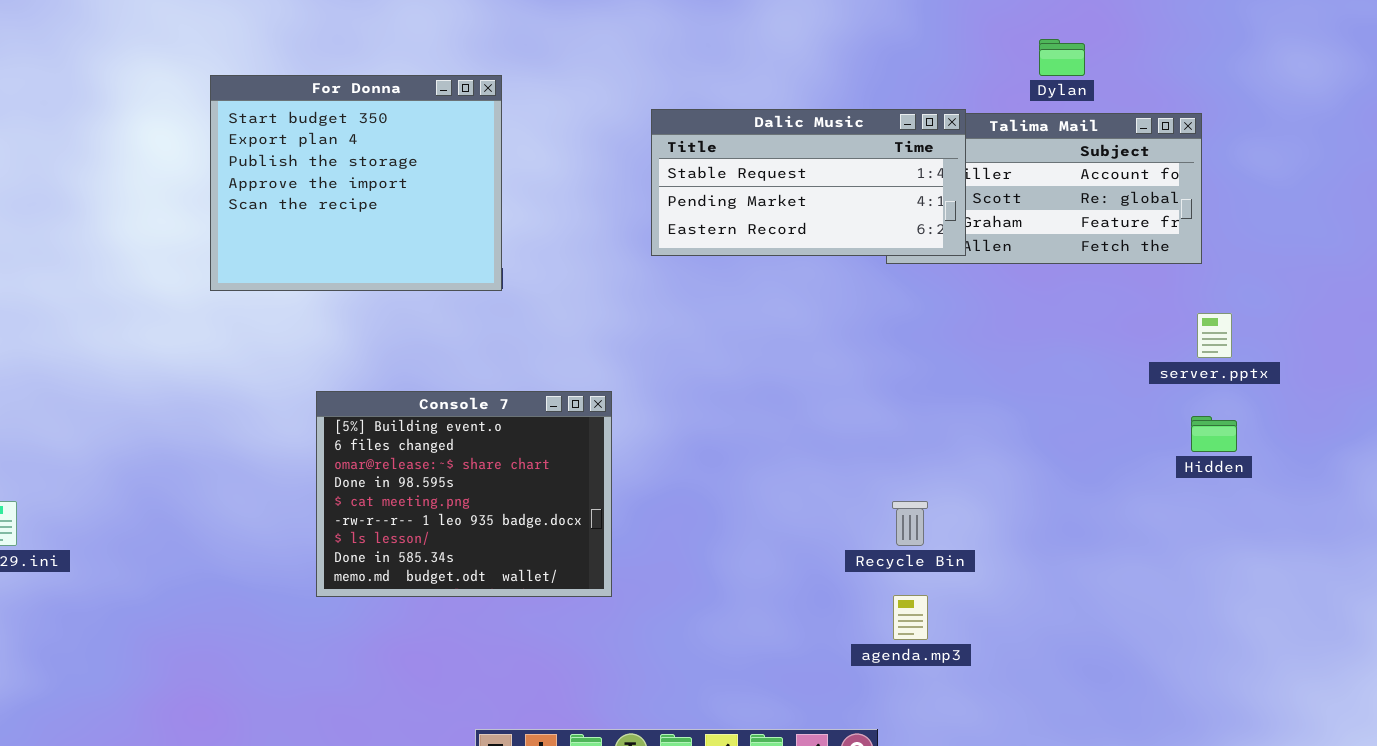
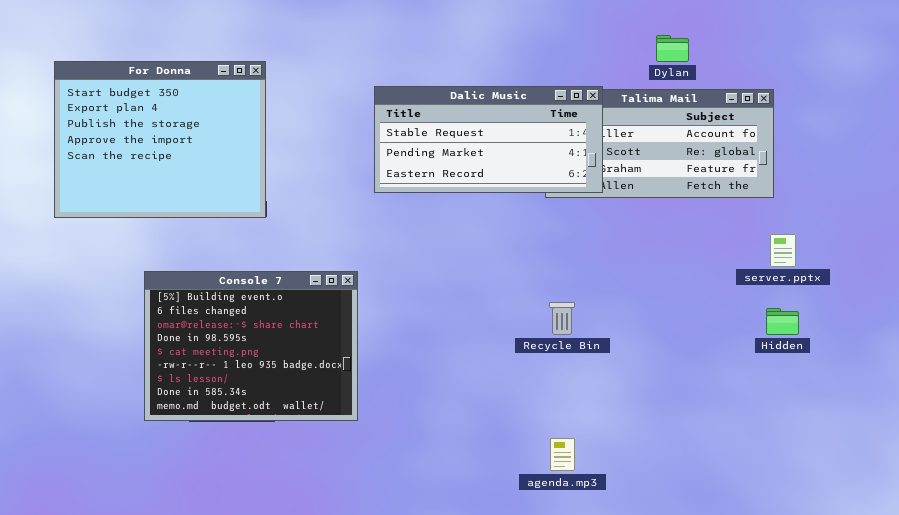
Console 7: [316,391,612,597] -> [144,271,358,421], moved
Recycle Bin: [892,501,928,546] -> [549,302,575,335], moved

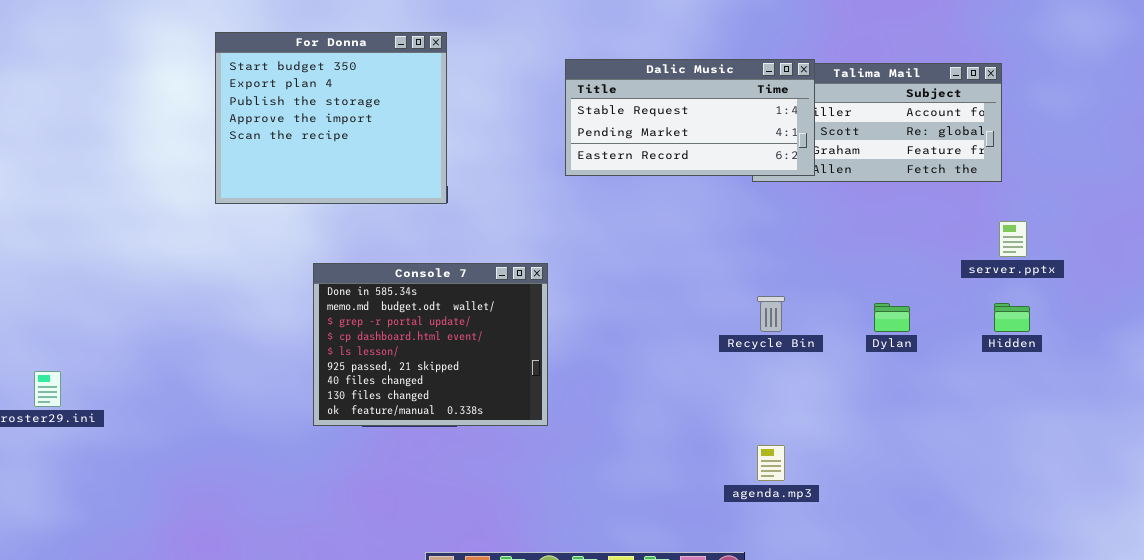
Dylan: [656,35,689,62] -> [874,303,910,332], moved
Console 7: [144,271,358,421] -> [313,263,548,426], scrolled down 7 rows

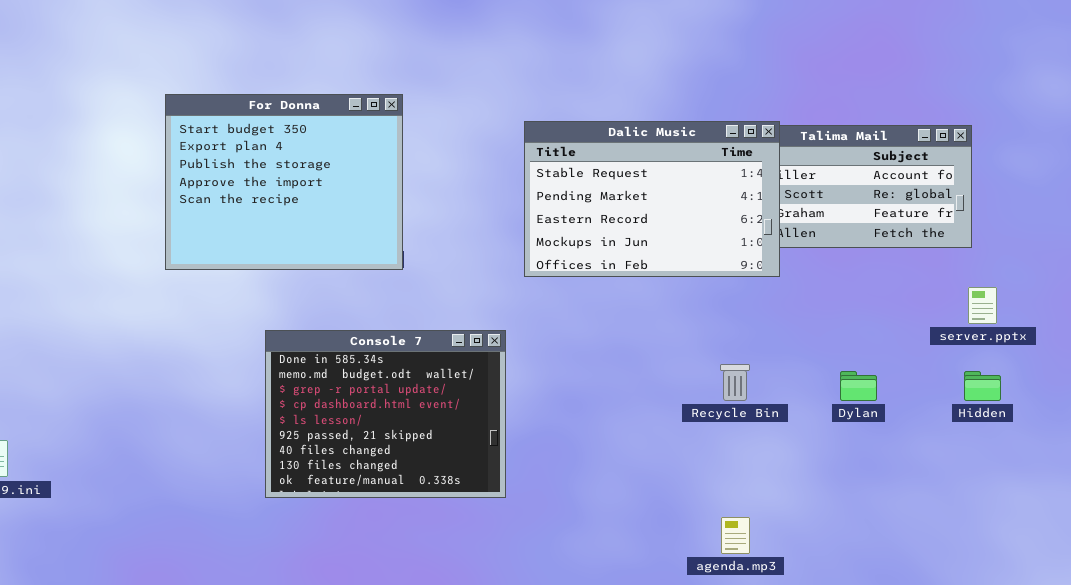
Dalic Music: [565,59,815,176] -> [524,121,780,277], resized

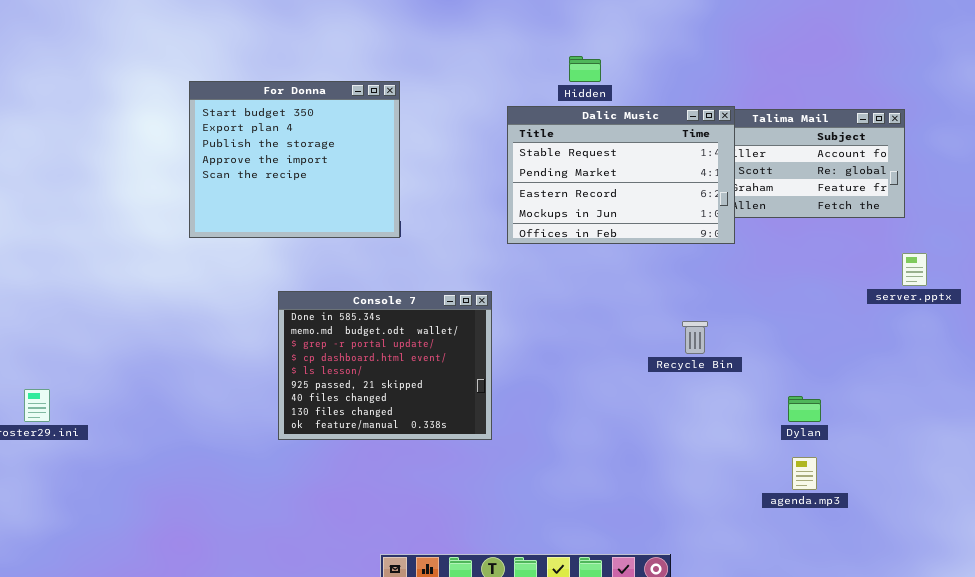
Dylan: [840,371,877,401] -> [788,396,821,422], moved
Hidden: [964,371,1001,401] -> [569,56,601,82], moved
agenda.mp3: [721,517,750,554] -> [792,457,817,490], moved

